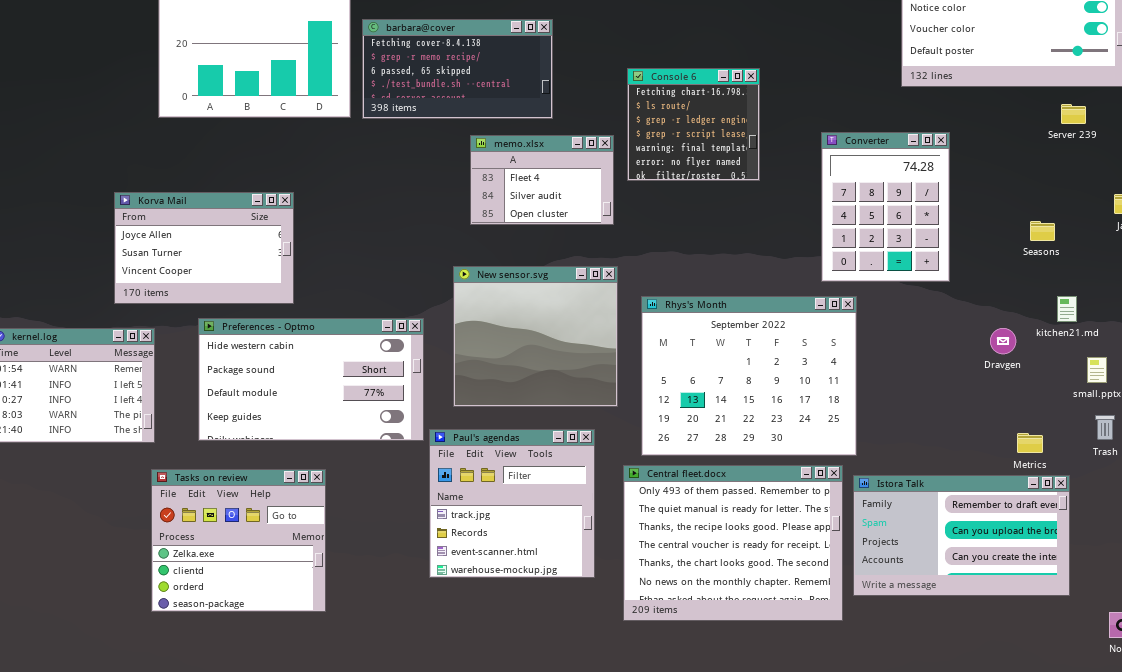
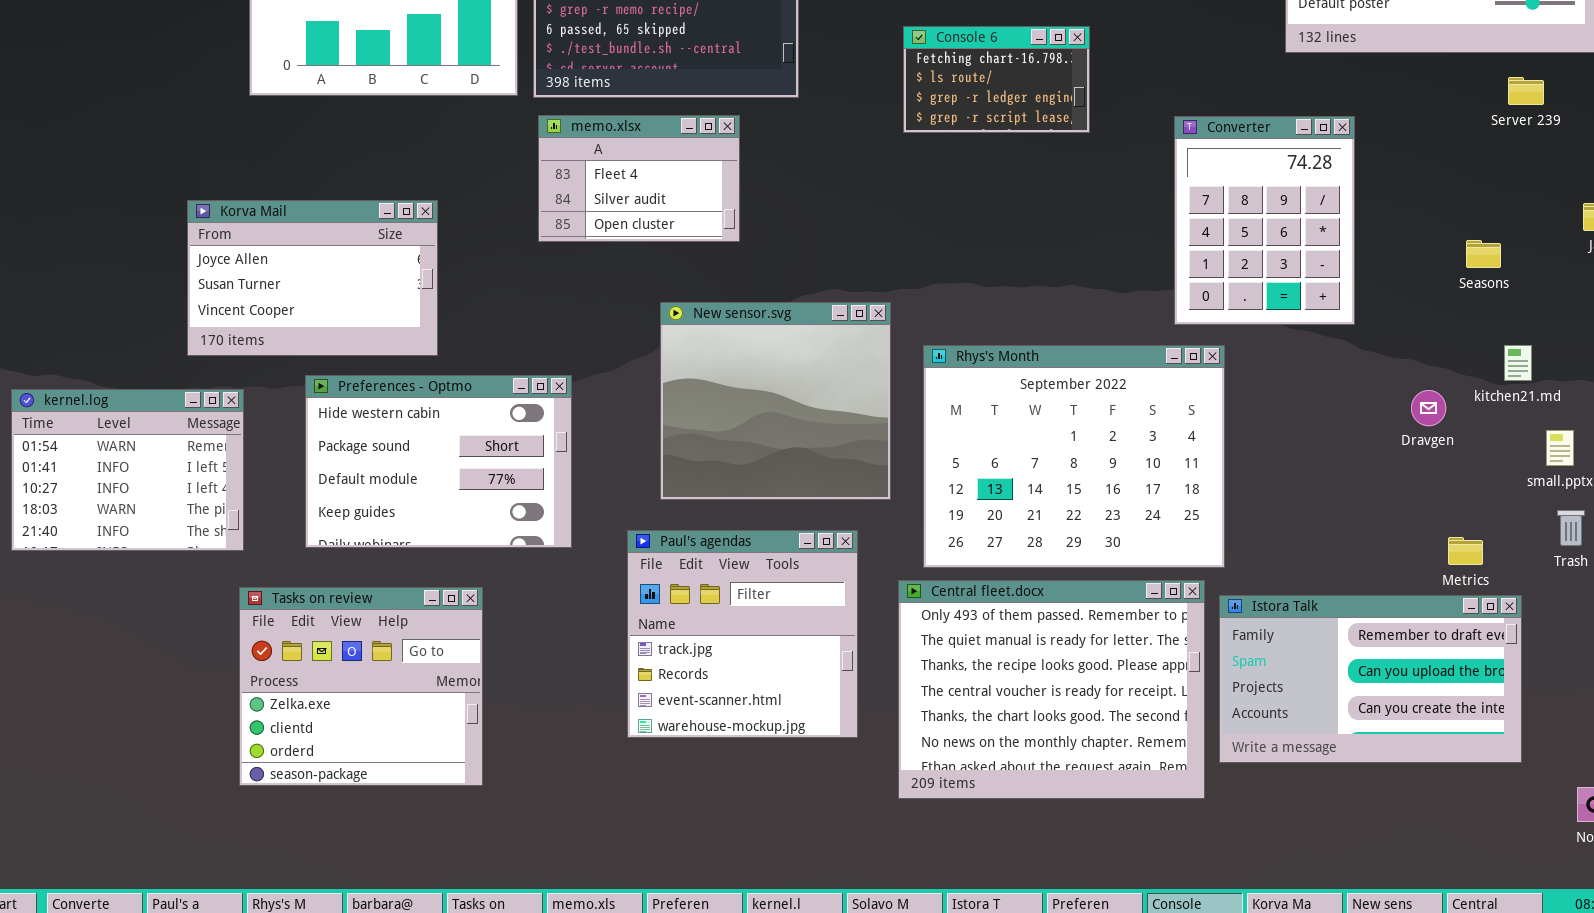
Console 6: [627,68,760,181] -> [903,26,1090,133], resized
memo.xlsx: [470,135,614,225] -> [538,115,740,242], moved
Preferences - Optmo: [198,318,424,441] -> [305,375,572,548], resized

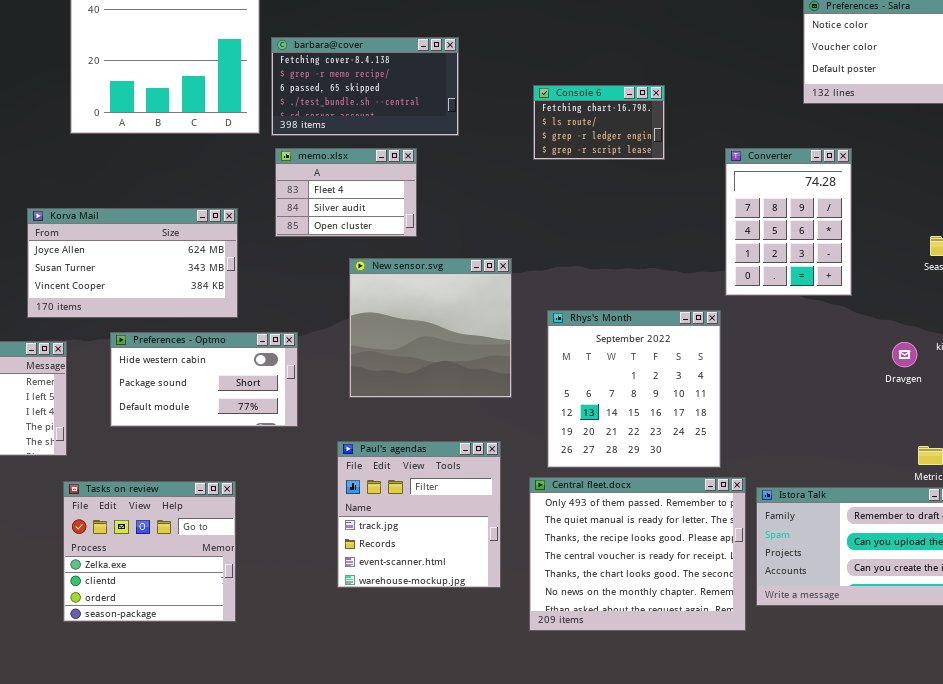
Korva Mail: [187,200,438,356] -> [27,208,238,318], resized
New sensor.svg: [660,302,891,500] -> [349,258,512,398], moved
Rhys's Month: [923,345,1225,568] -> [547,310,721,468], resized
Preferences - Optmo: [305,375,572,548] -> [110,332,298,427], resized

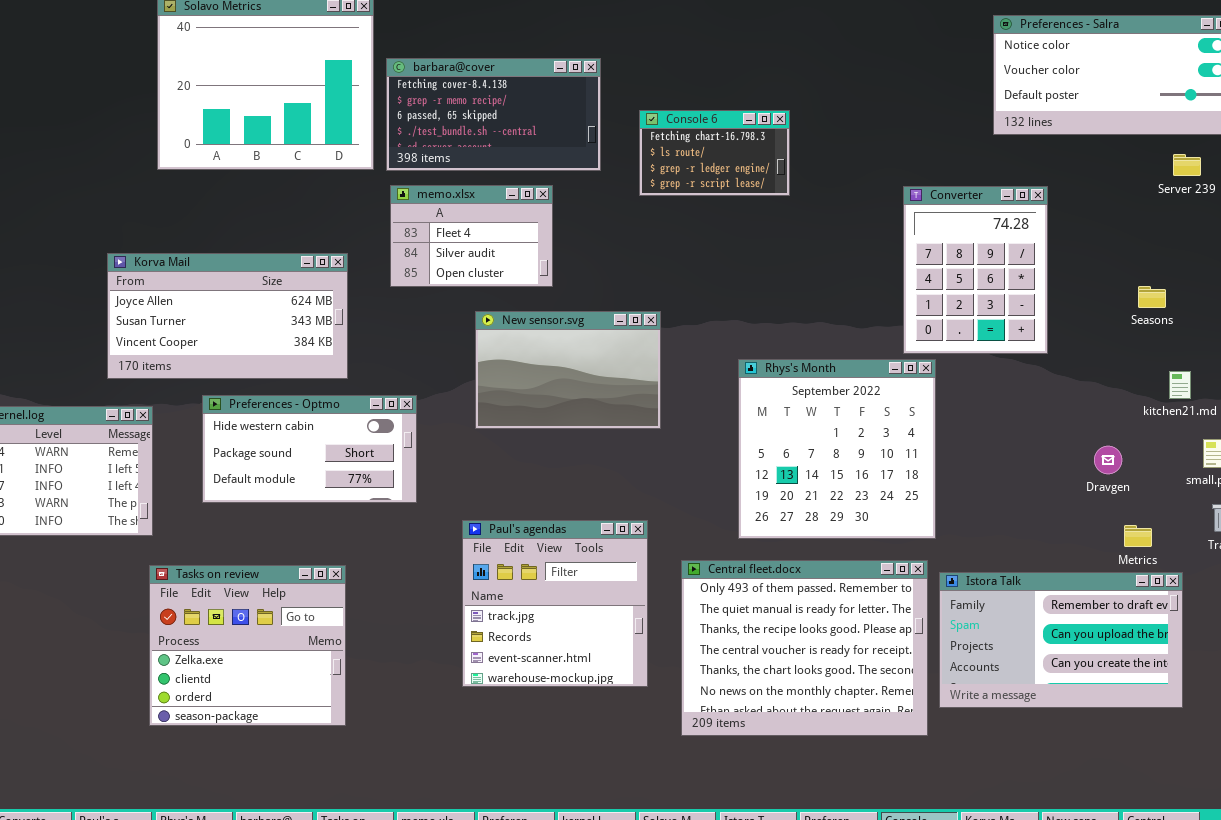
Console 6: [533,85,665,160] -> [639,110,790,196], moved
New sensor.svg: [349,258,512,398] -> [475,311,661,429], resized
Rhys's Month: [547,310,721,468] -> [738,359,936,539], moved
Dravgen: [892,342,917,367] -> [1094,446,1122,474], moved

